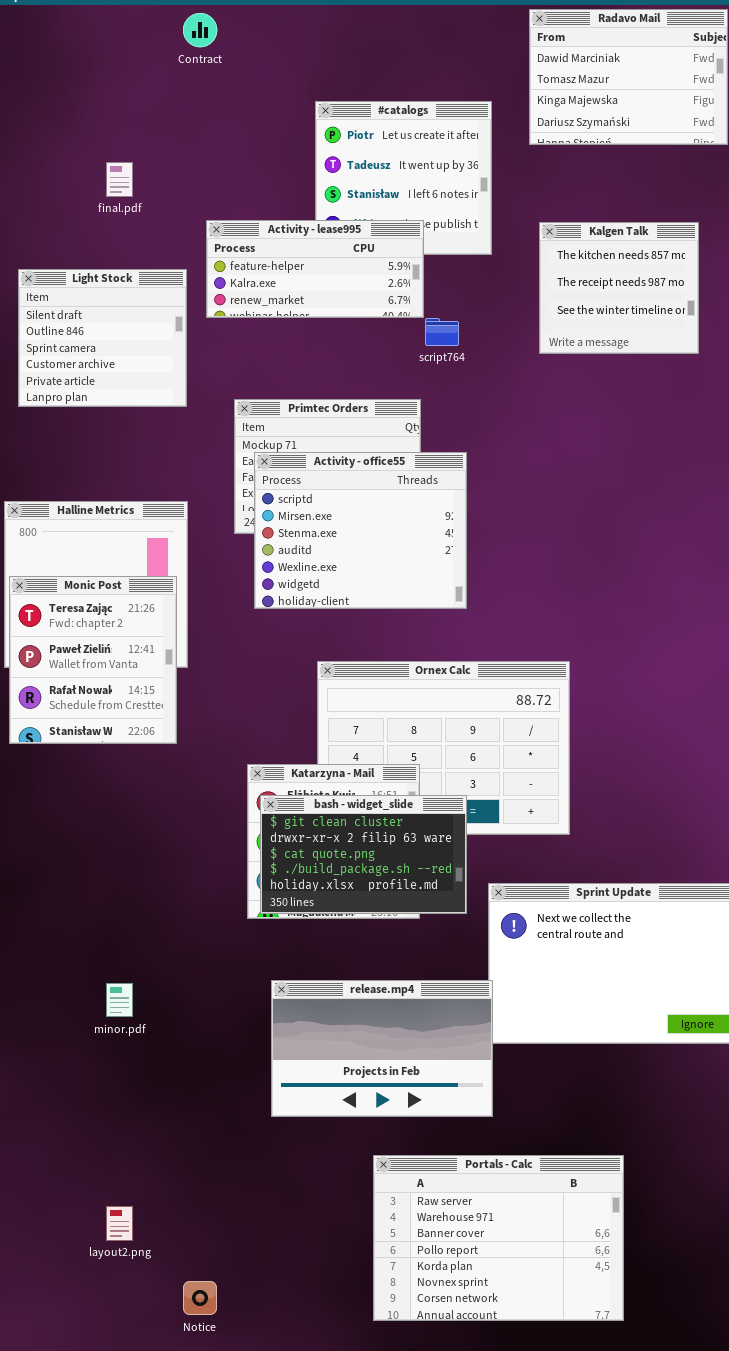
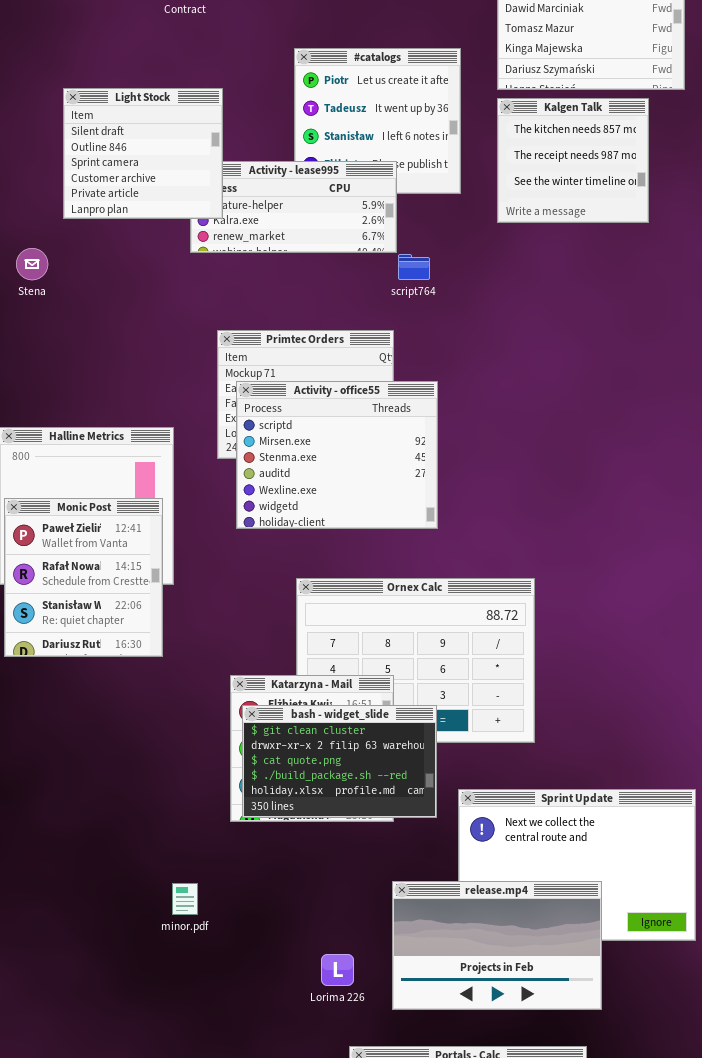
Kalgen Talk: [539,222,699,354] -> [497,98,649,223], moved
Light Stock: [18,269,187,407] -> [63,88,223,219], moved
Monic Post: [9,576,177,744] -> [4,498,163,657], scrolled down 1 row
release.mp4: [271,980,493,1117] -> [392,881,602,1010], moved
minor.pdf: [106,983,133,1017] -> [172,883,198,915], moved

